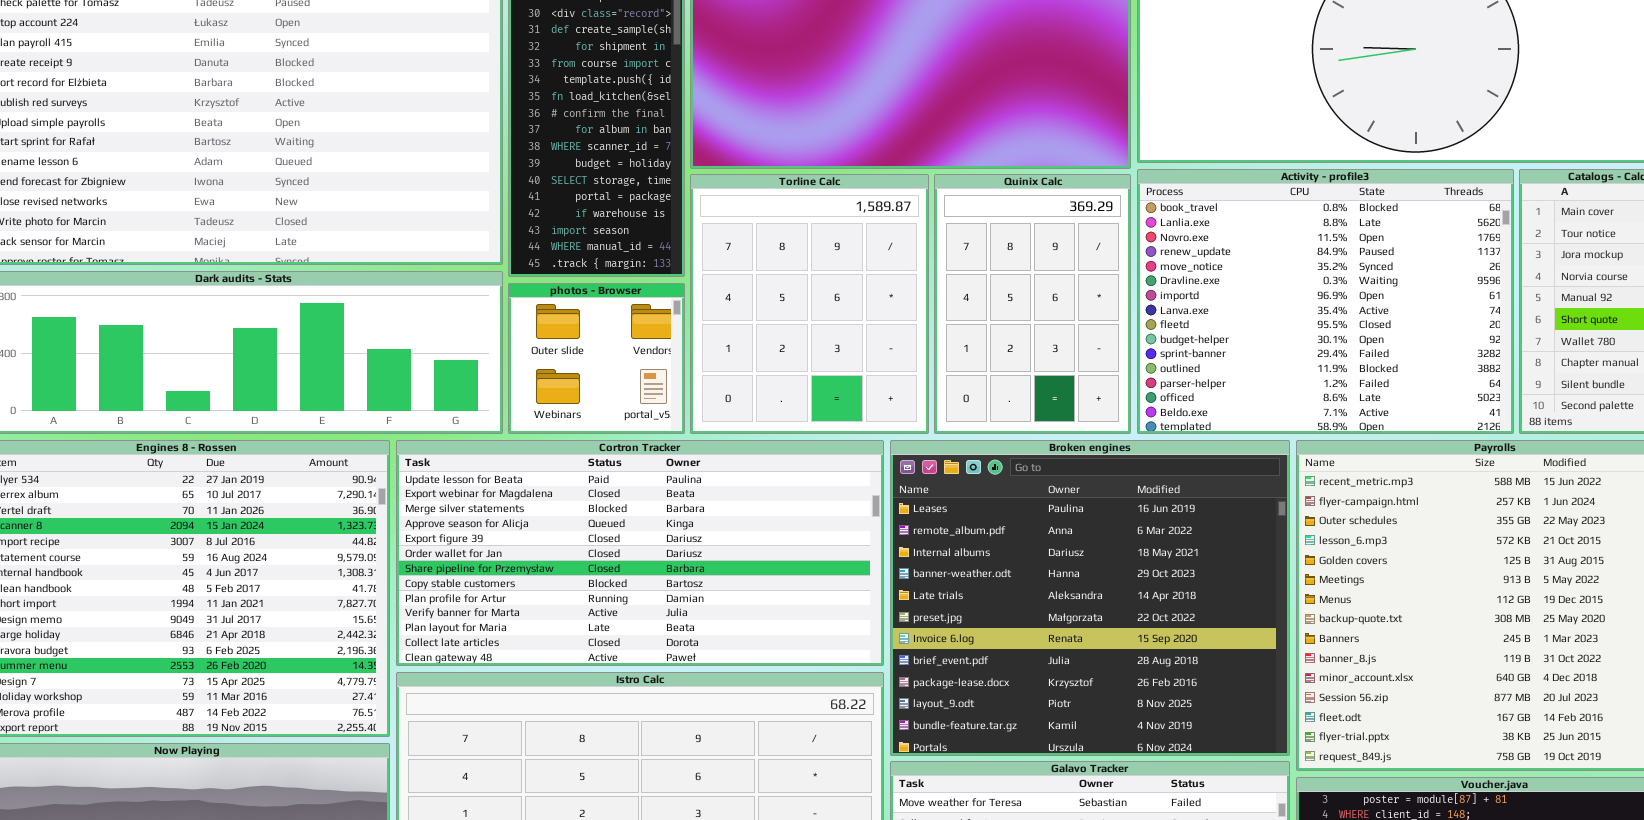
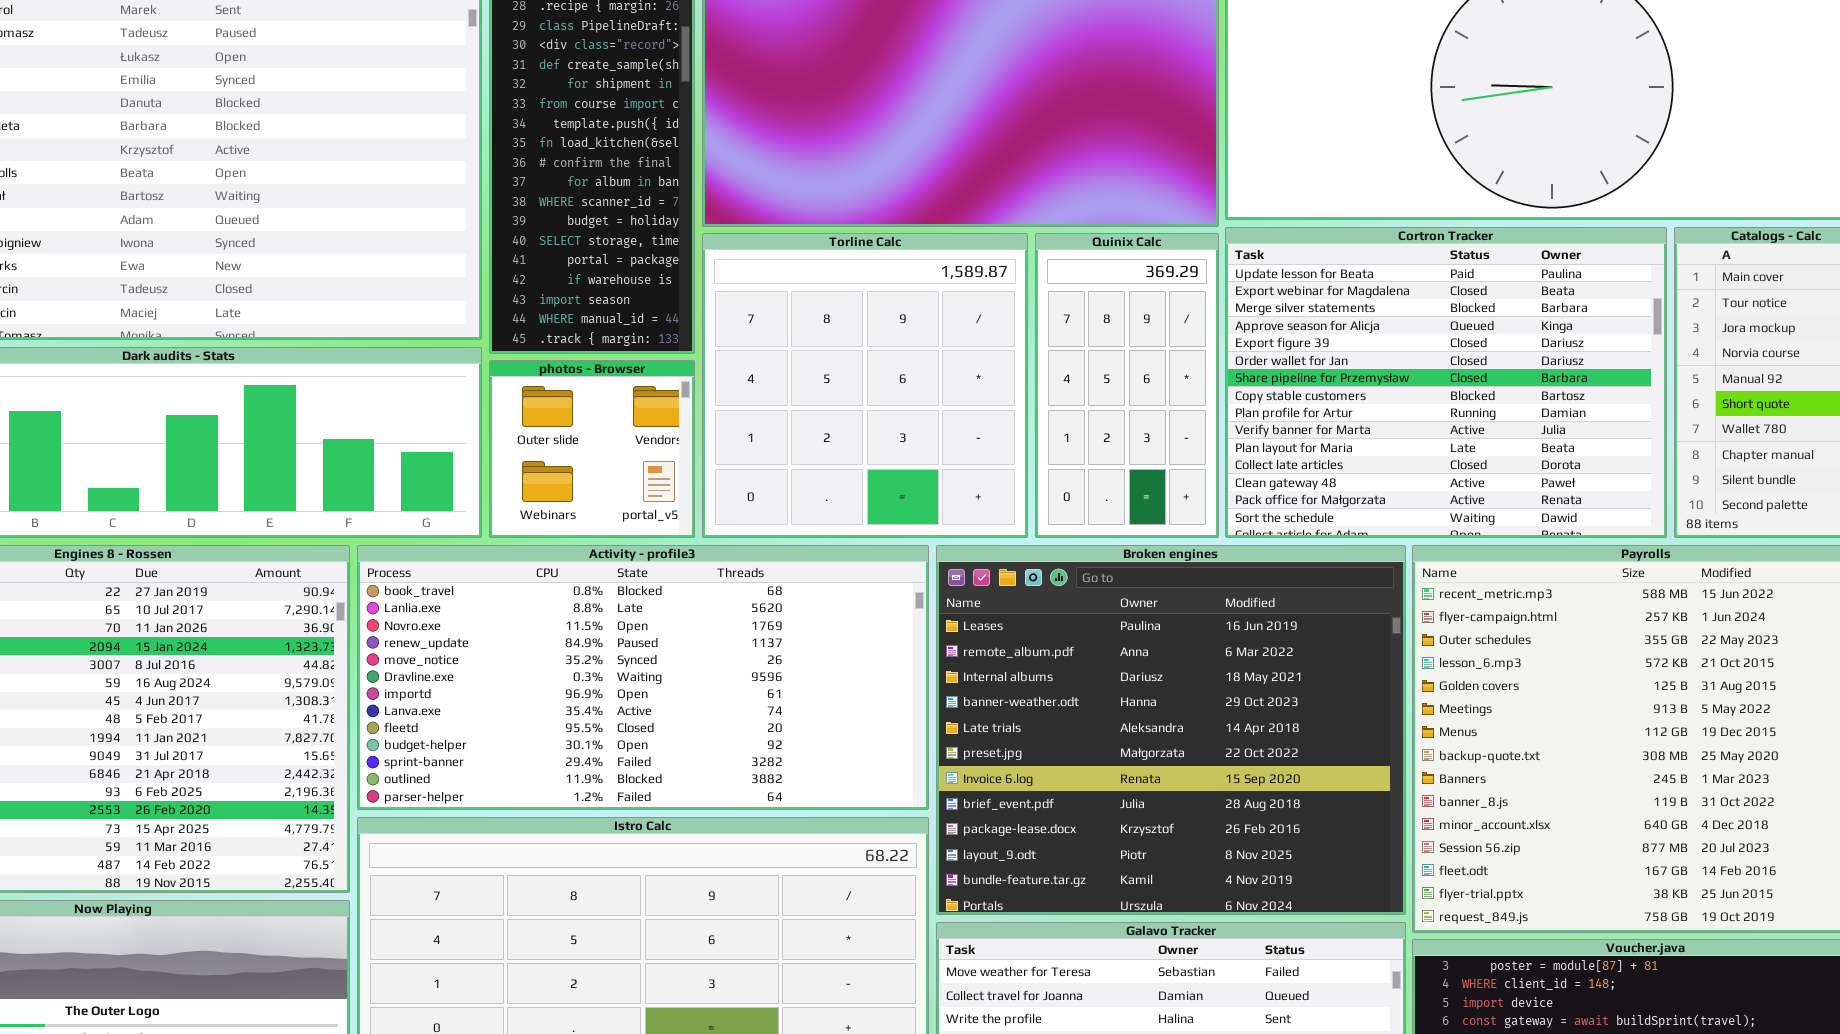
Activity - profile3: [1137,169,1514,434] -> [357,545,929,810], moved, resized
Torline Calc: [690,174,929,434] -> [702,233,1028,538], resized
Quinix Calc: [934,174,1131,434] -> [1035,233,1219,538], resized
Cortron Tracker: [396,440,884,666] -> [1225,227,1667,538], moved, resized

